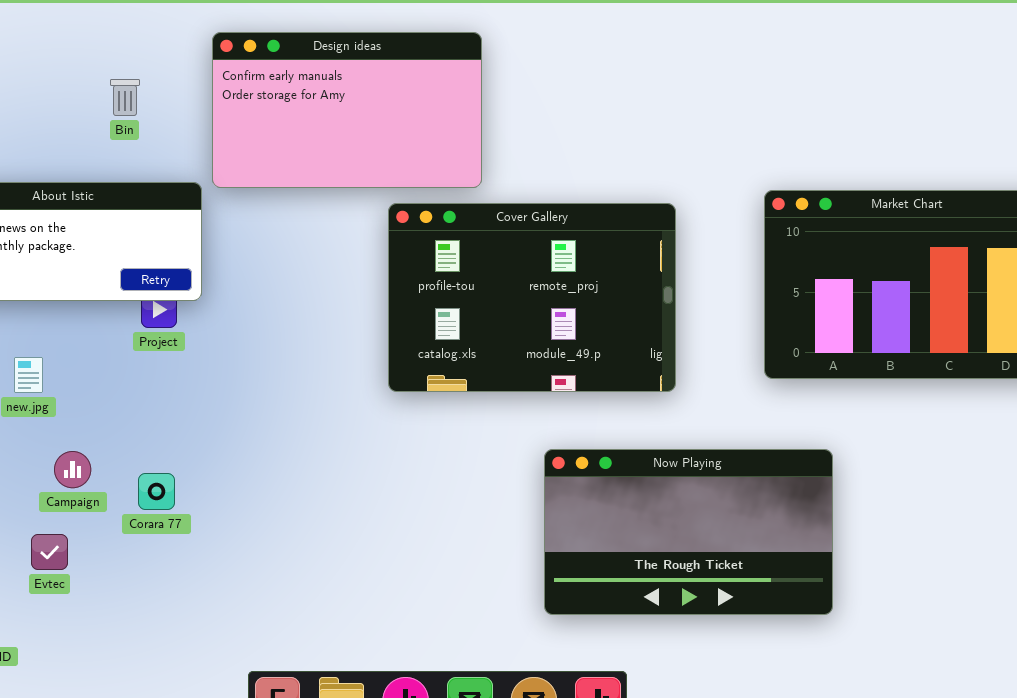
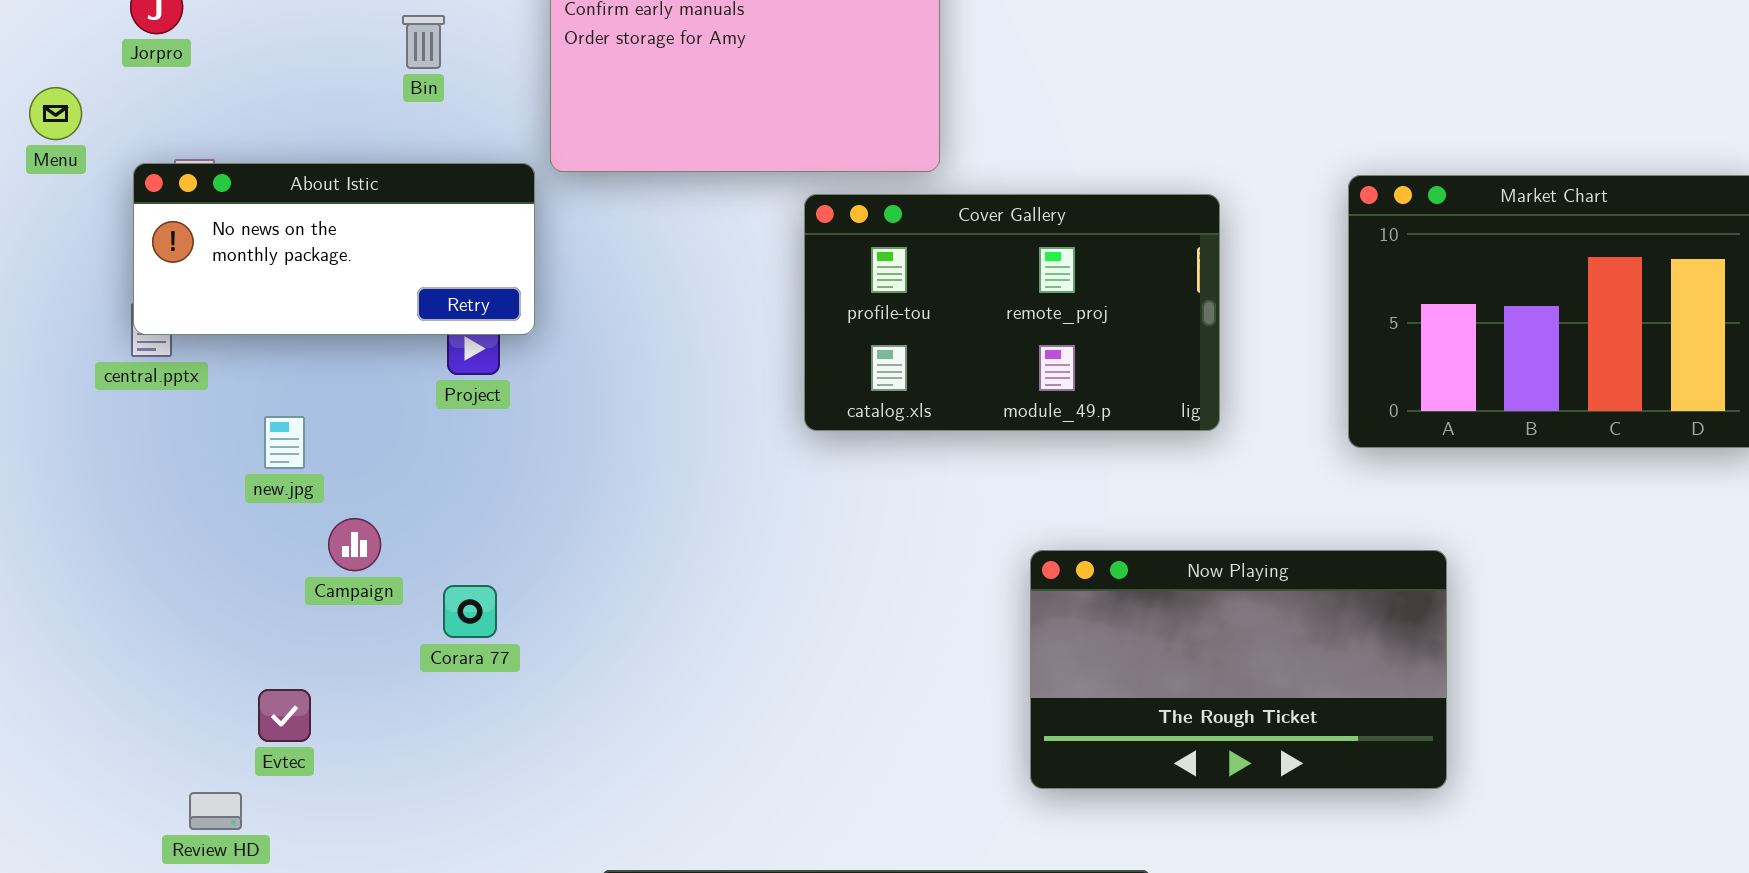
Cover Gallery: [388,203,676,392] -> [804,194,1220,431], resized
Campaign: [54,451,91,488] -> [328,518,381,571], moved
Evtec: [31,534,68,570] -> [258,689,311,742], moved

